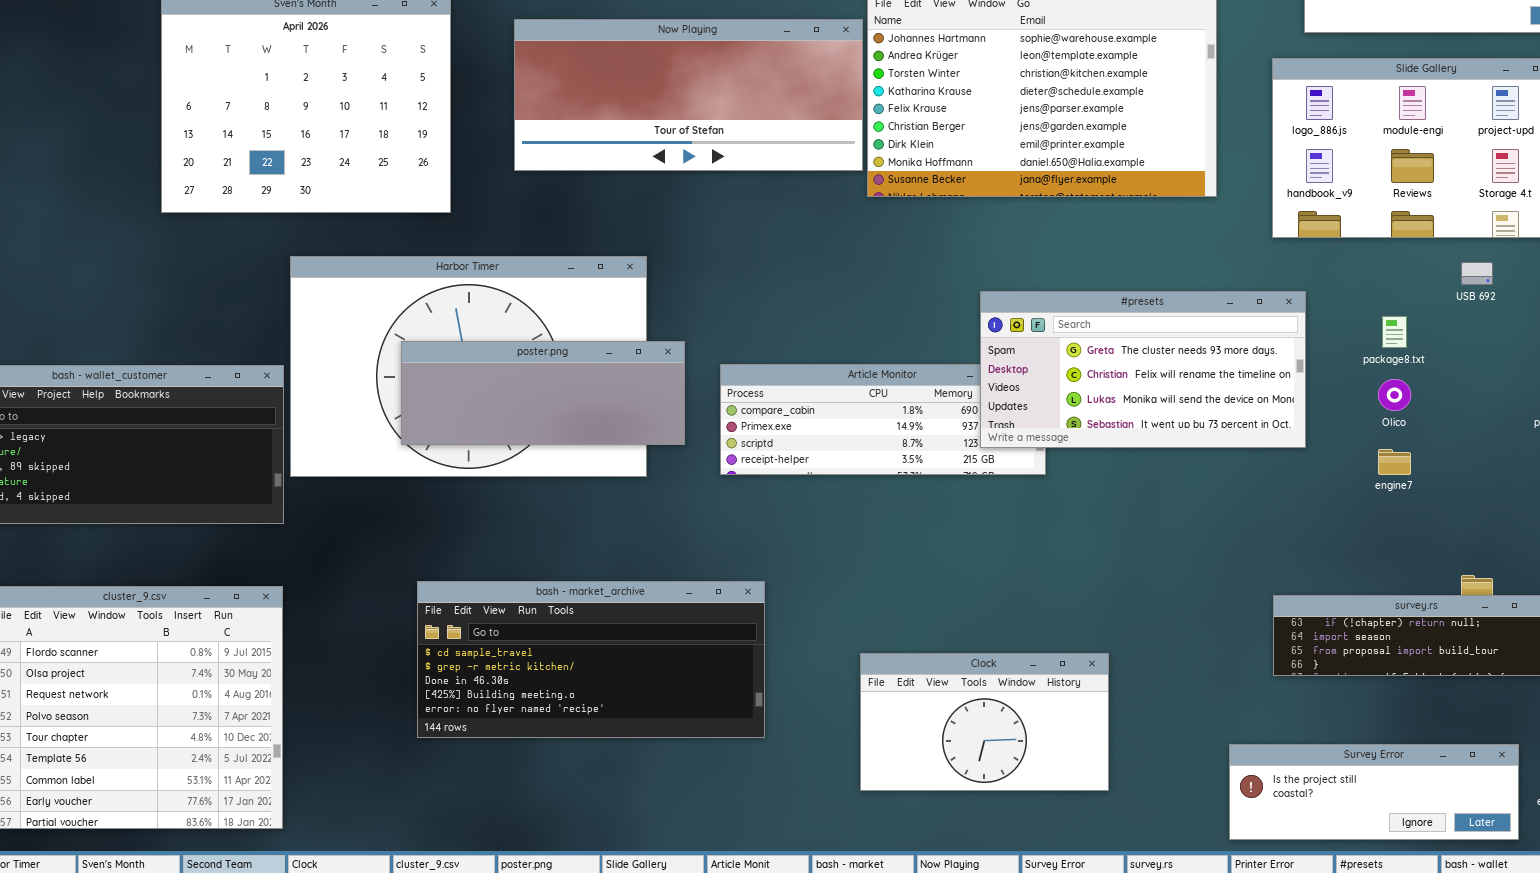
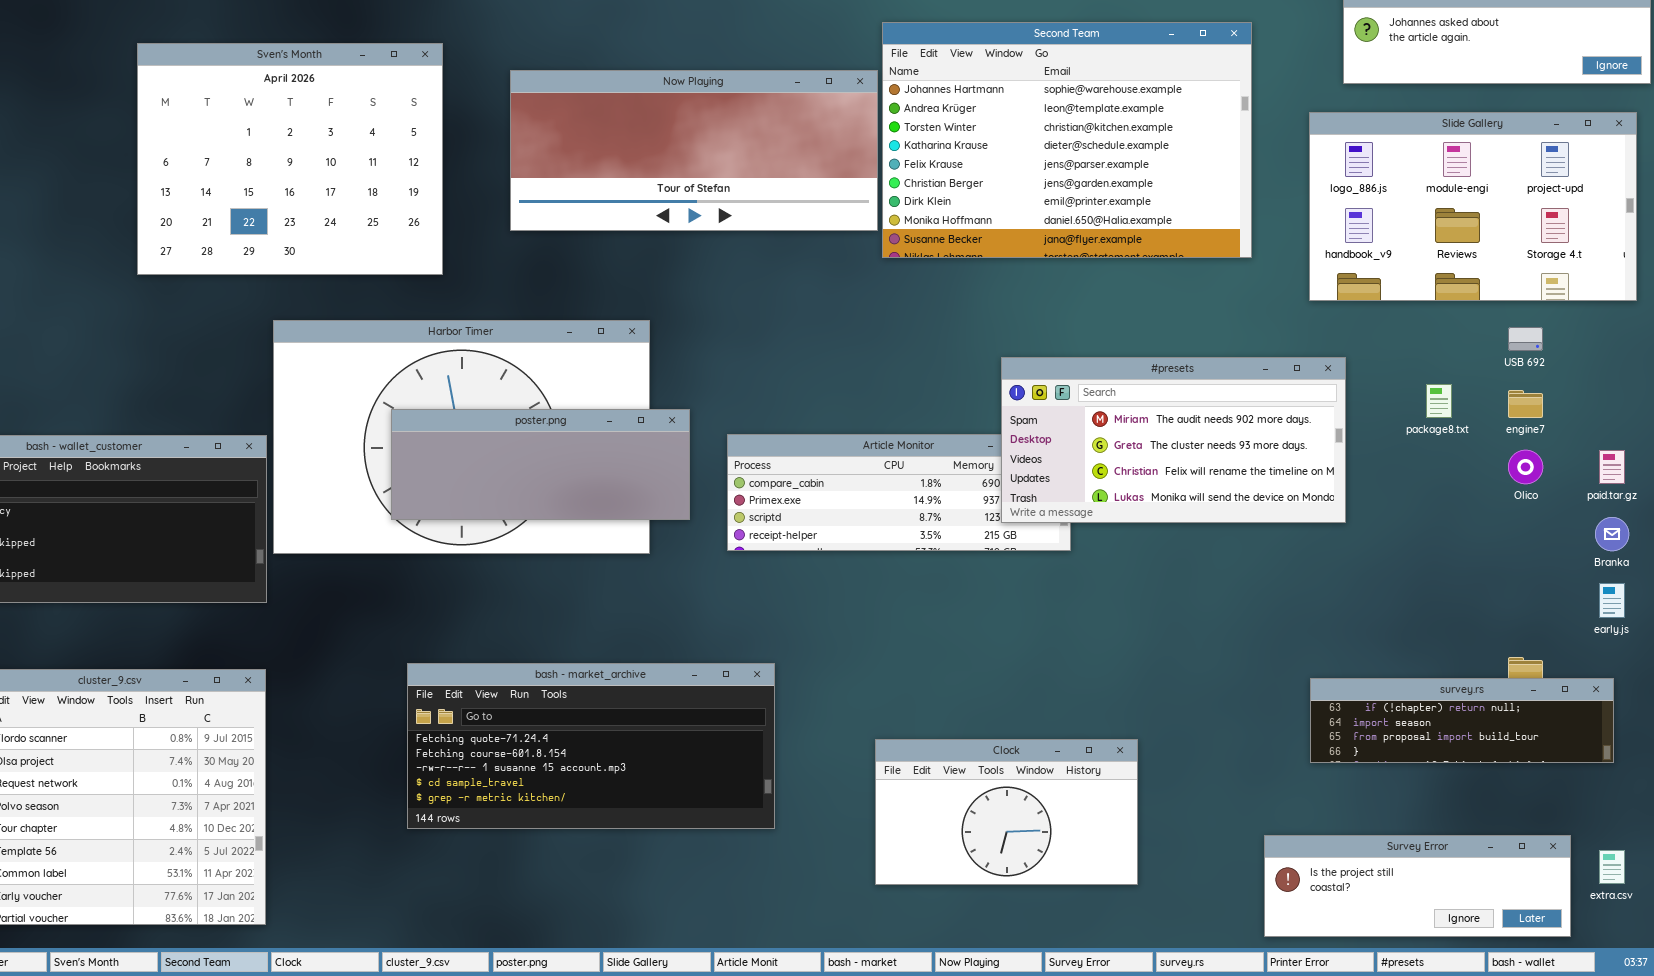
#presets: [980,291,1306,448] -> [1001,357,1346,523], scrolled up 1 row
Olico: [1378,379,1411,411] -> [1508,450,1543,484], moved
engine7: [1378,449,1411,475] -> [1508,390,1543,418], moved
bash - market_archive: [417,581,765,738] -> [407,663,775,829], scrolled up 3 rows

